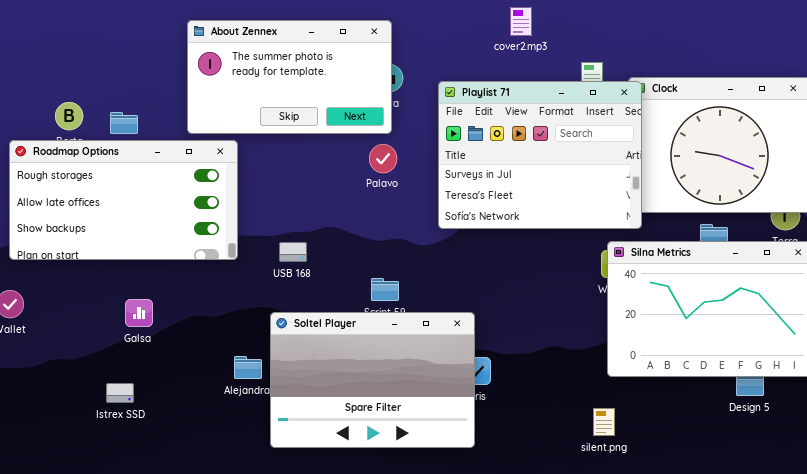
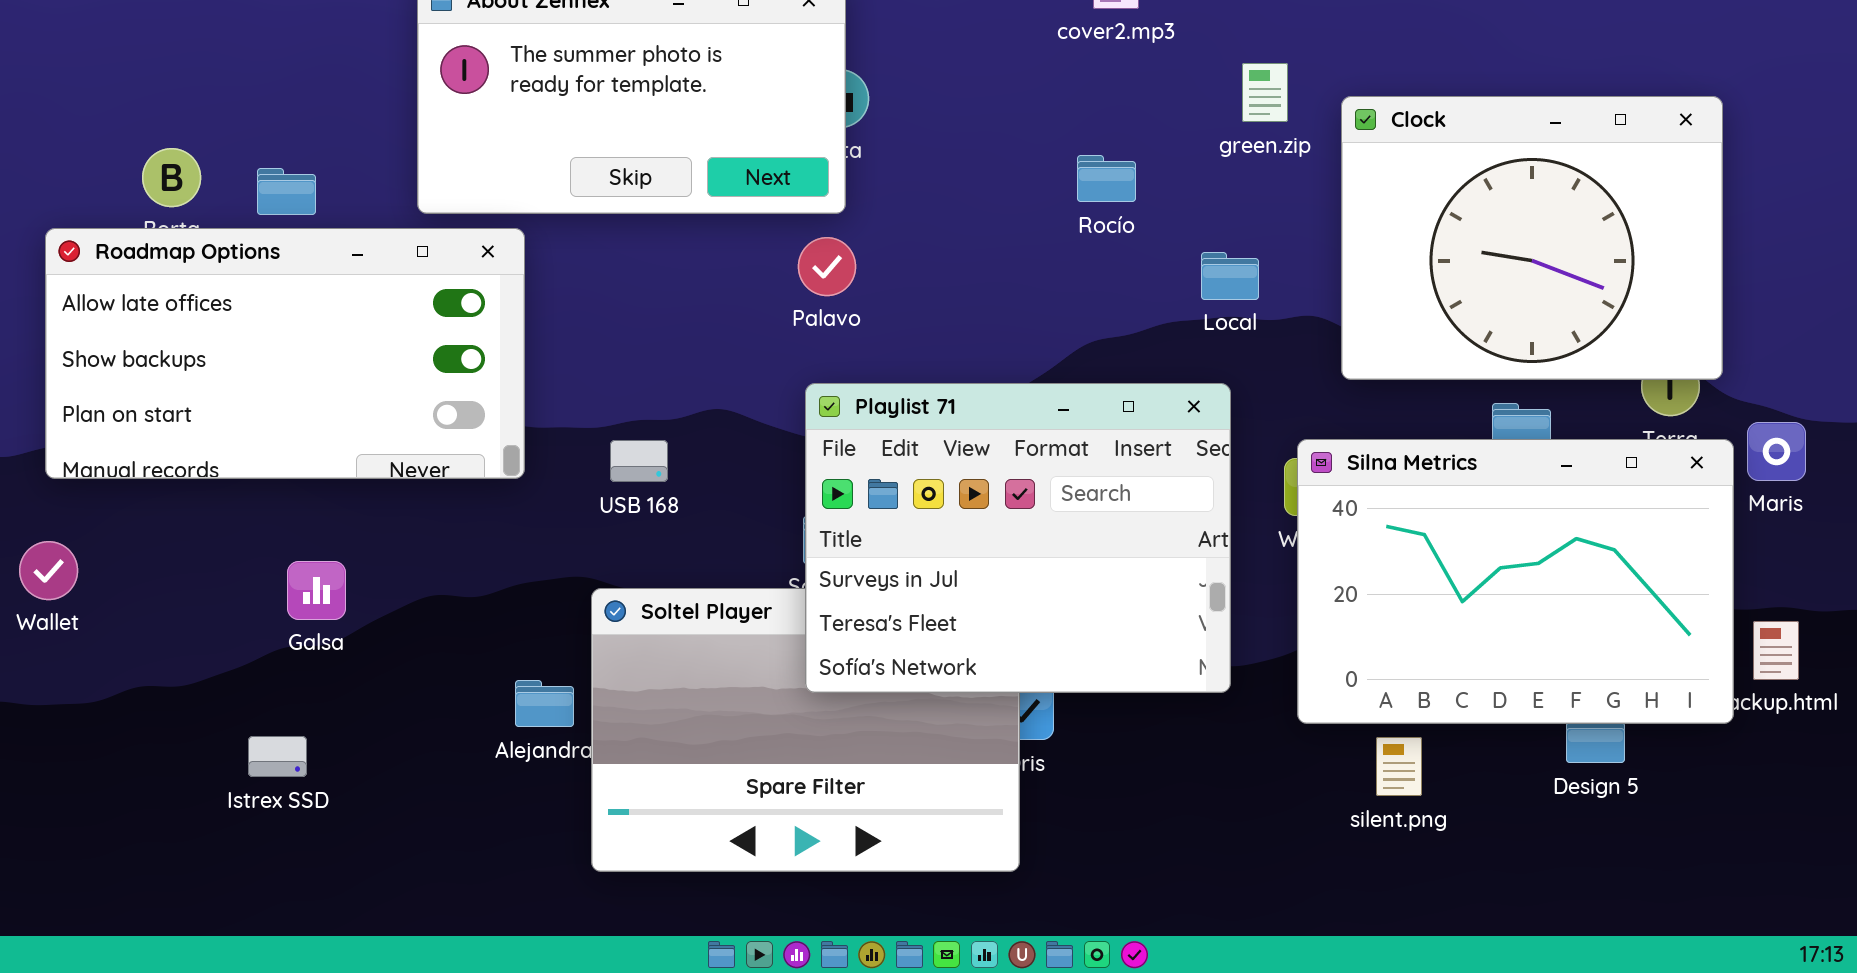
Playlist 71: [438,81,642,229] -> [805,383,1231,693], moved
Roadmap Options: [9,140,238,260] -> [45,228,525,479], scrolled down 1 row
silent.png: [593,408,615,436] -> [1376,737,1422,796], moved

